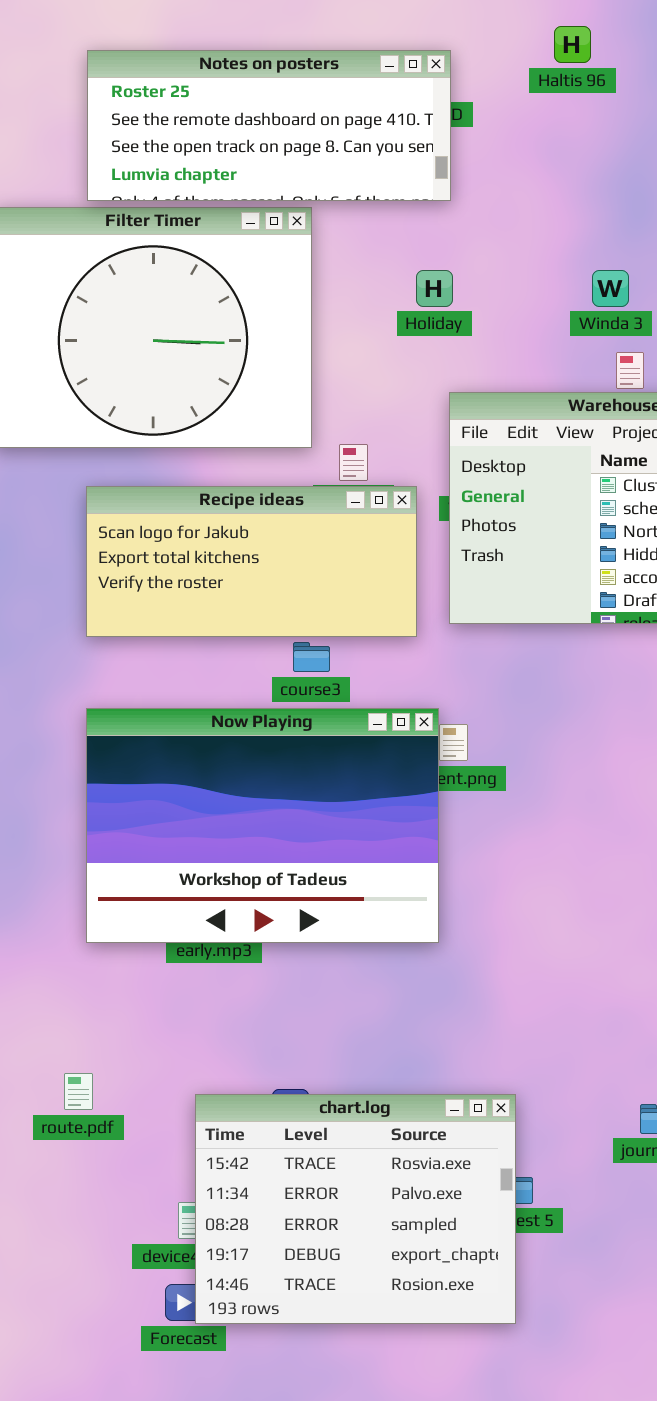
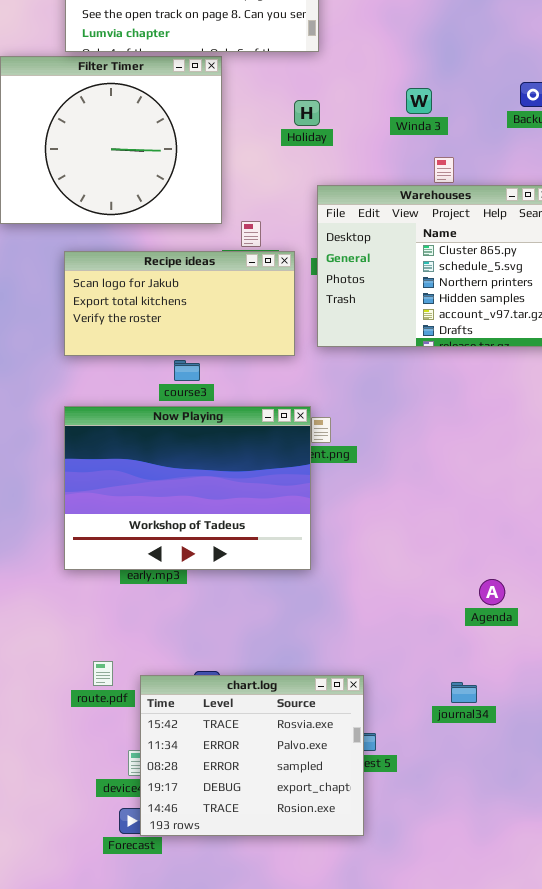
Winda 3: [592,270,629,307] -> [406,88,432,114], moved
course3: [293,642,330,672] -> [174,360,200,381], moved
route.pdf: [64,1073,93,1110] -> [93,661,113,686], moved

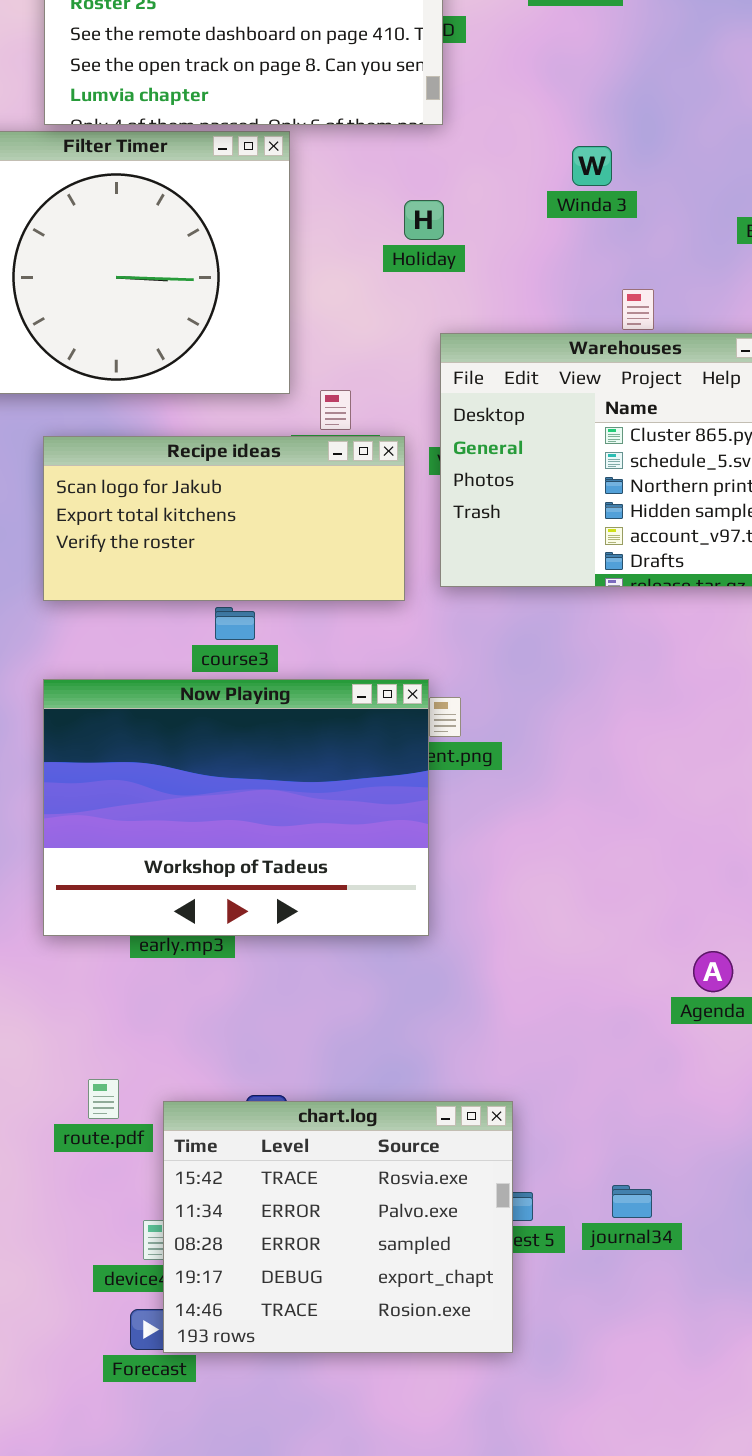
Winda 3: [406,88,432,114] -> [572,146,612,186], moved
journal34: [451,682,477,703] -> [612,1185,652,1218], moved

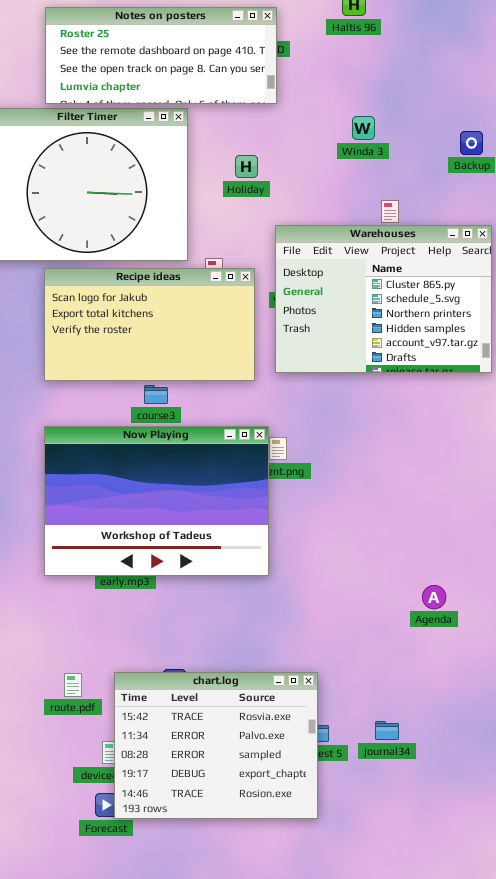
Holiday: [404,200,444,240] -> [235,155,258,178], moved
Recipe ideas: [43,436,405,601] -> [44,268,255,381], resized
route.pdf: [88,1079,119,1119] -> [64,673,82,697], moved

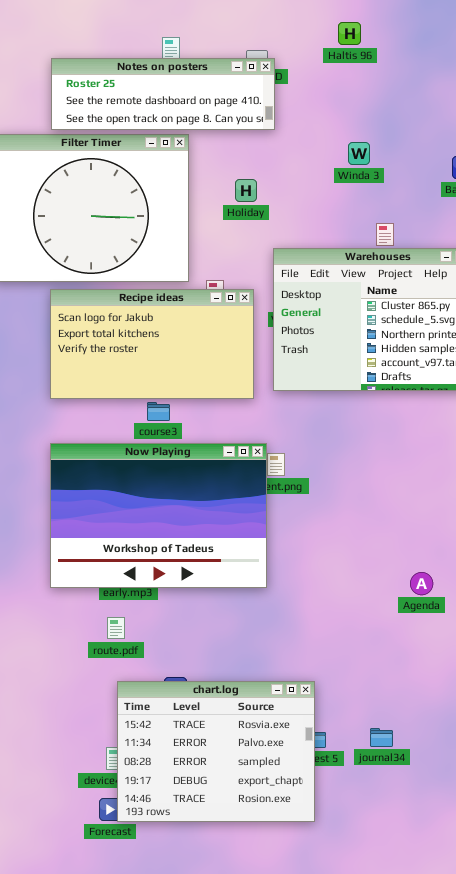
Notes on posters: [45,7,277,104] -> [51,58,275,130], resized
Agenda: [422,585,446,609] -> [410,572,433,595], moved
route.pdf: [64,673,82,697] -> [107,617,125,639], moved

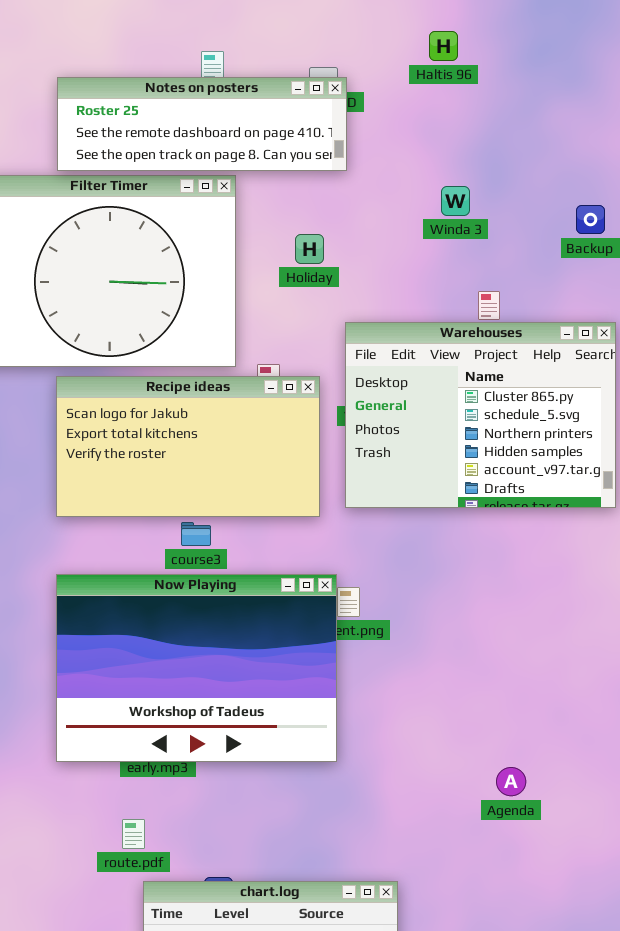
Agenda: [410,572,433,595] -> [496,767,526,796], moved
route.pdf: [107,617,125,639] -> [122,819,145,849], moved

